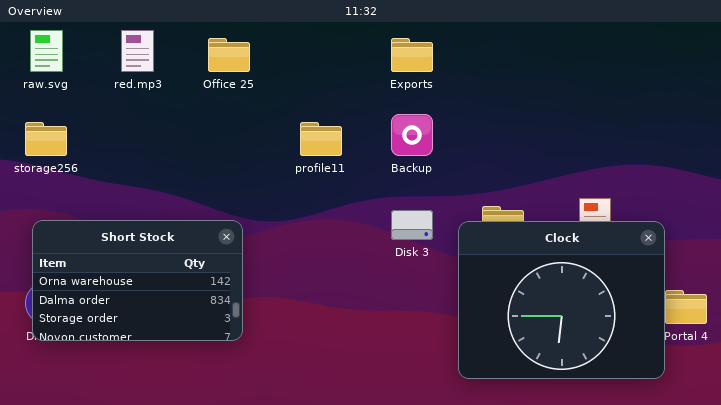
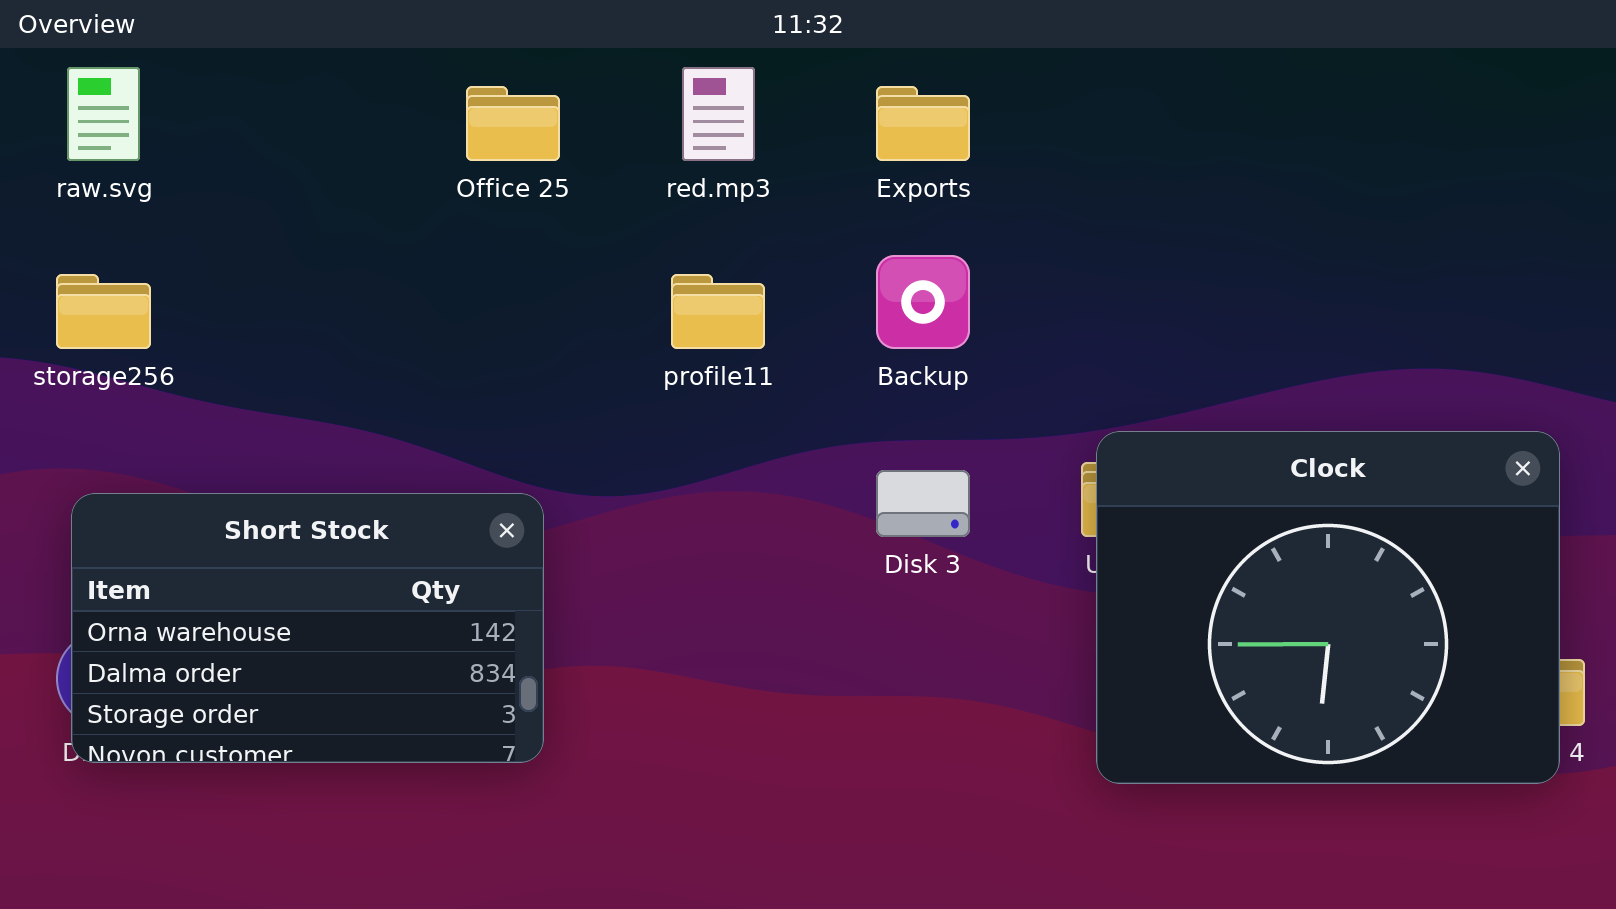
red.mp3: [121,30,154,72] -> [682,67,755,161], moved
Clock: [458,221,665,379] -> [1096,431,1560,784], moved

